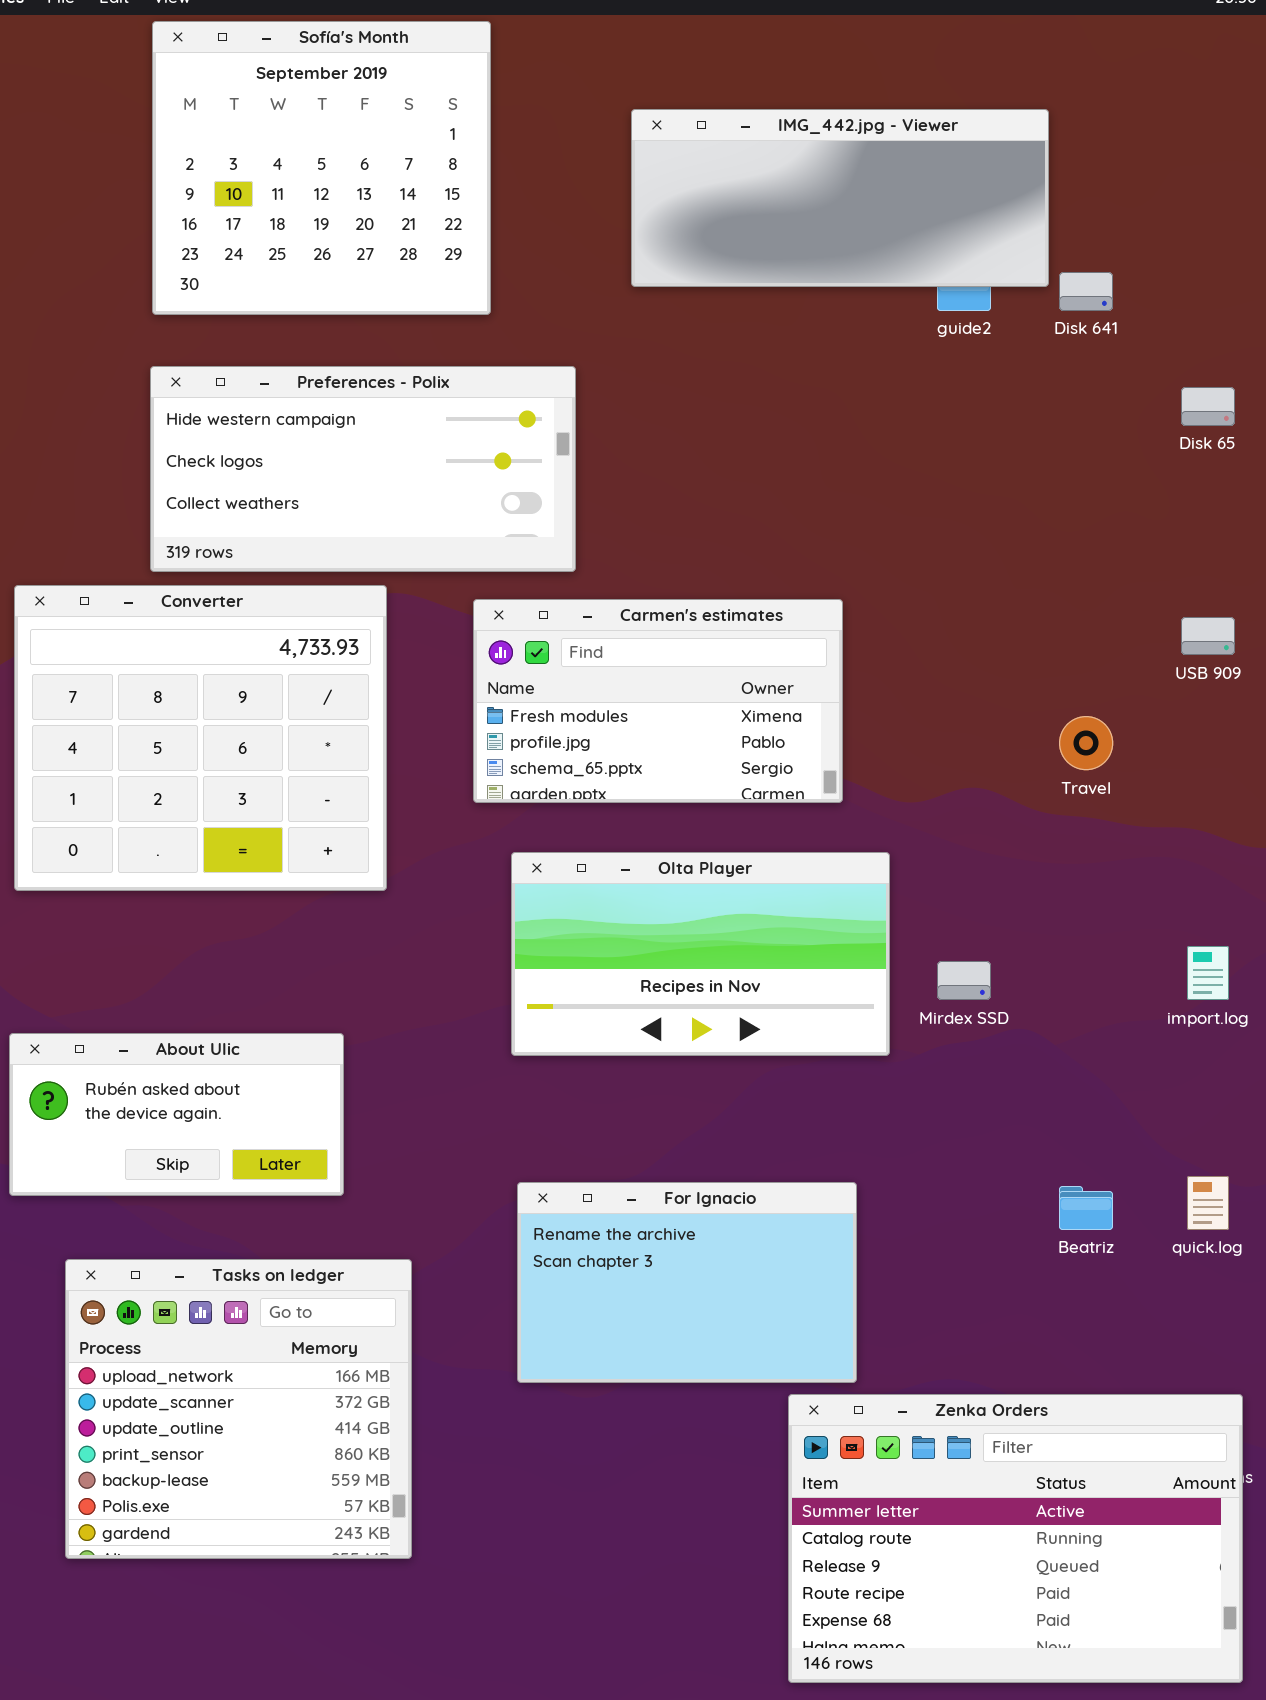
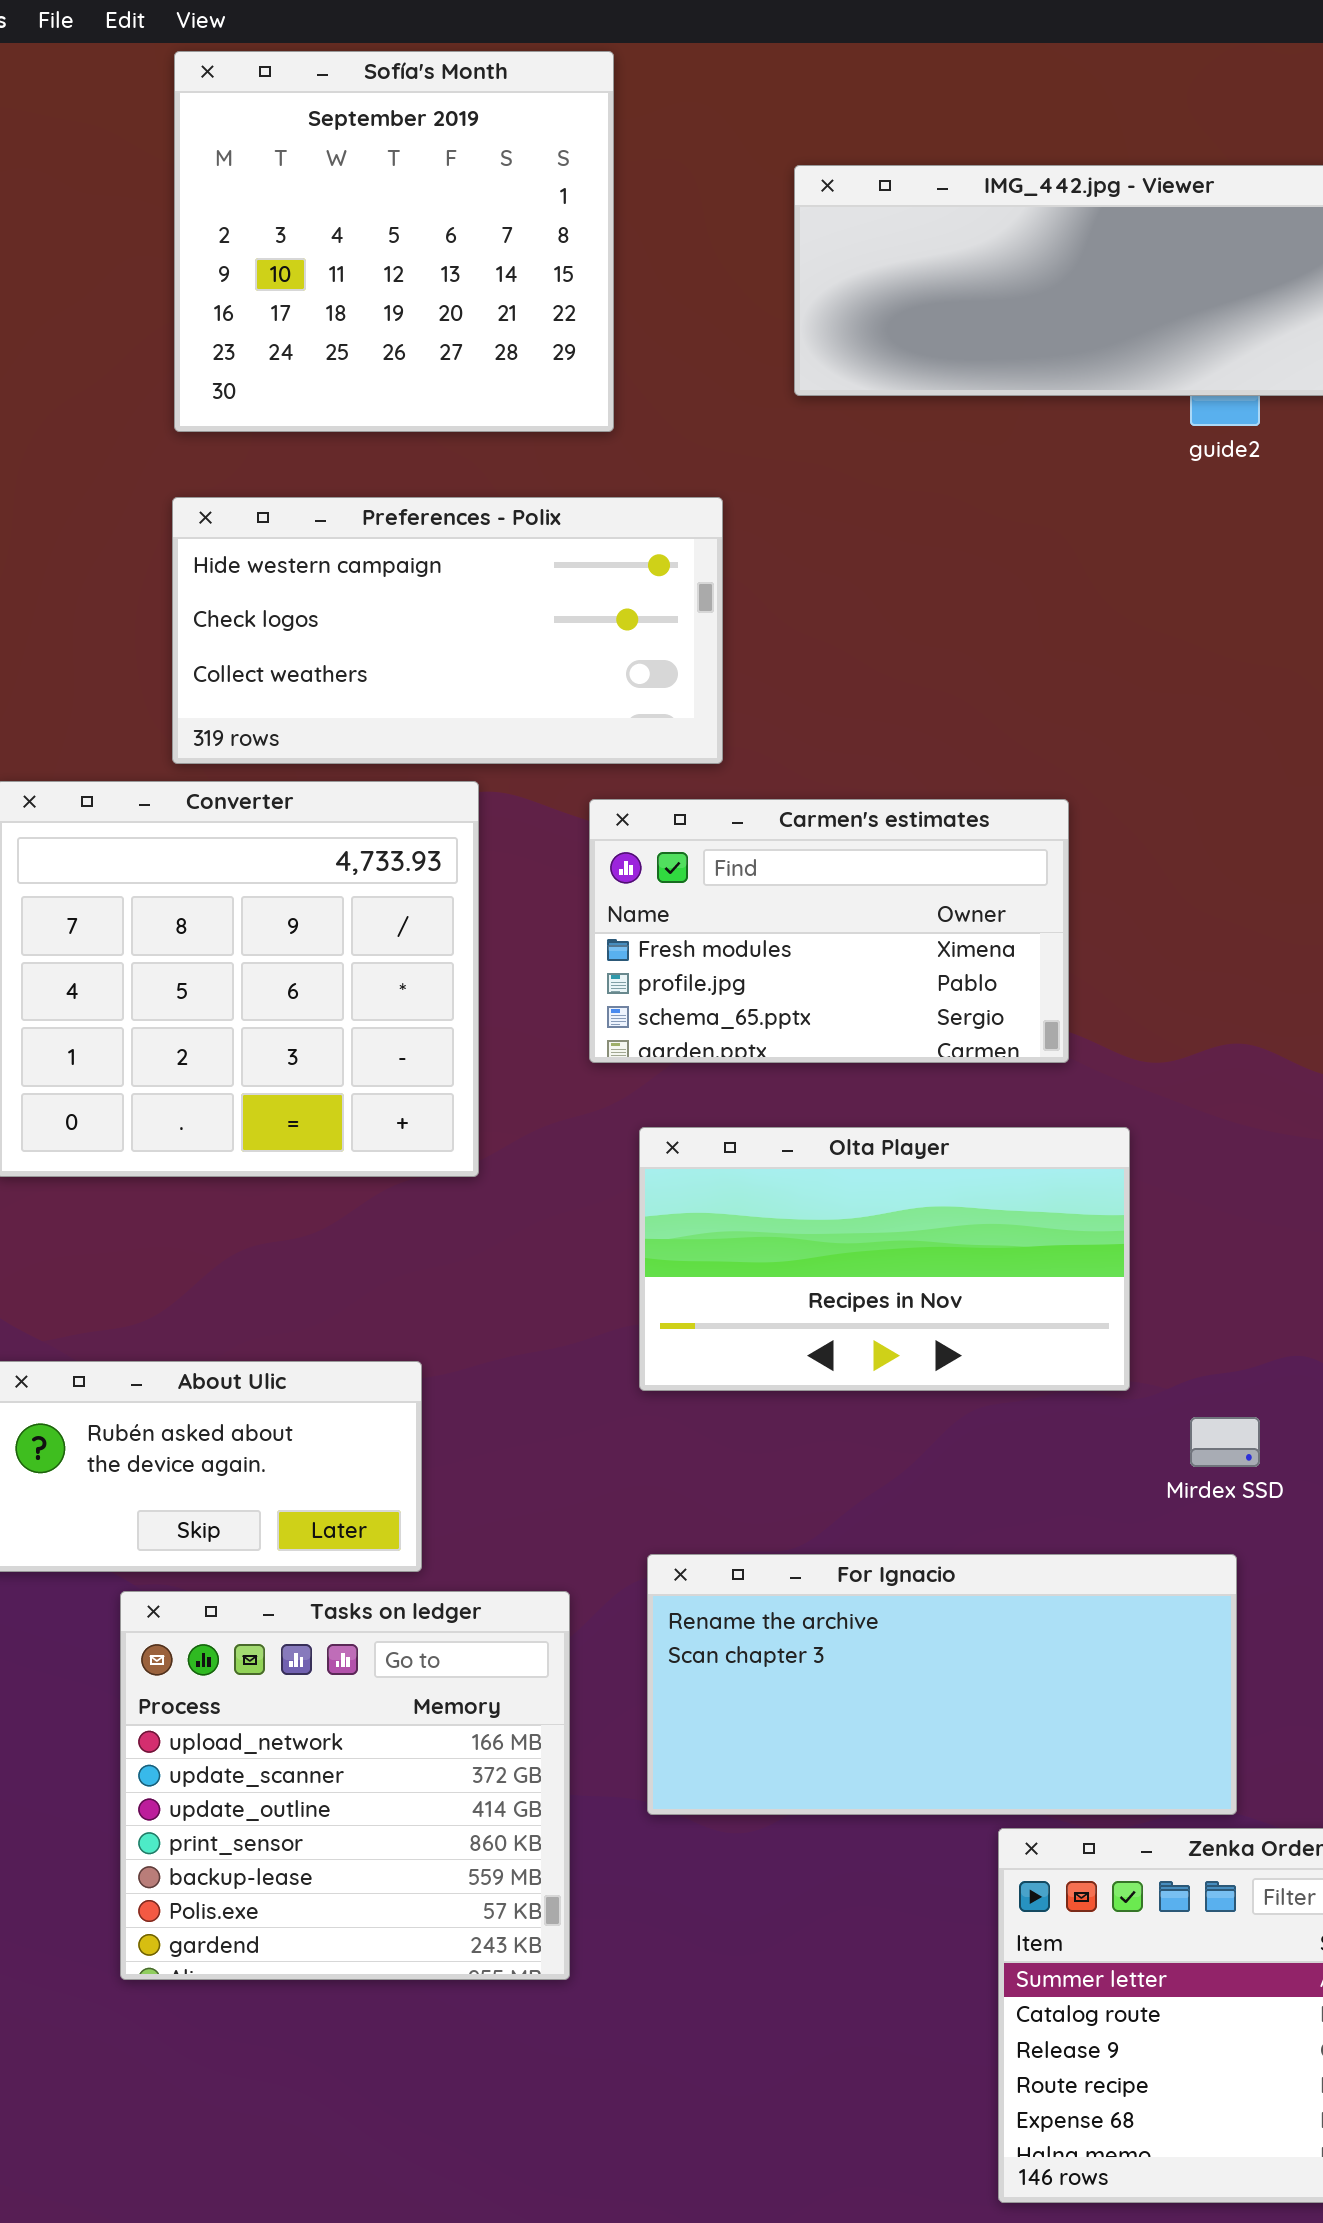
Mirdex SSD: [937,961,991,1000] -> [1190,1417,1260,1467], moved
For Ignacio: [517,1182,857,1383] -> [647,1554,1237,1815], resized
Tasks on ledger: [65,1259,412,1559] -> [120,1591,570,1980], moved

